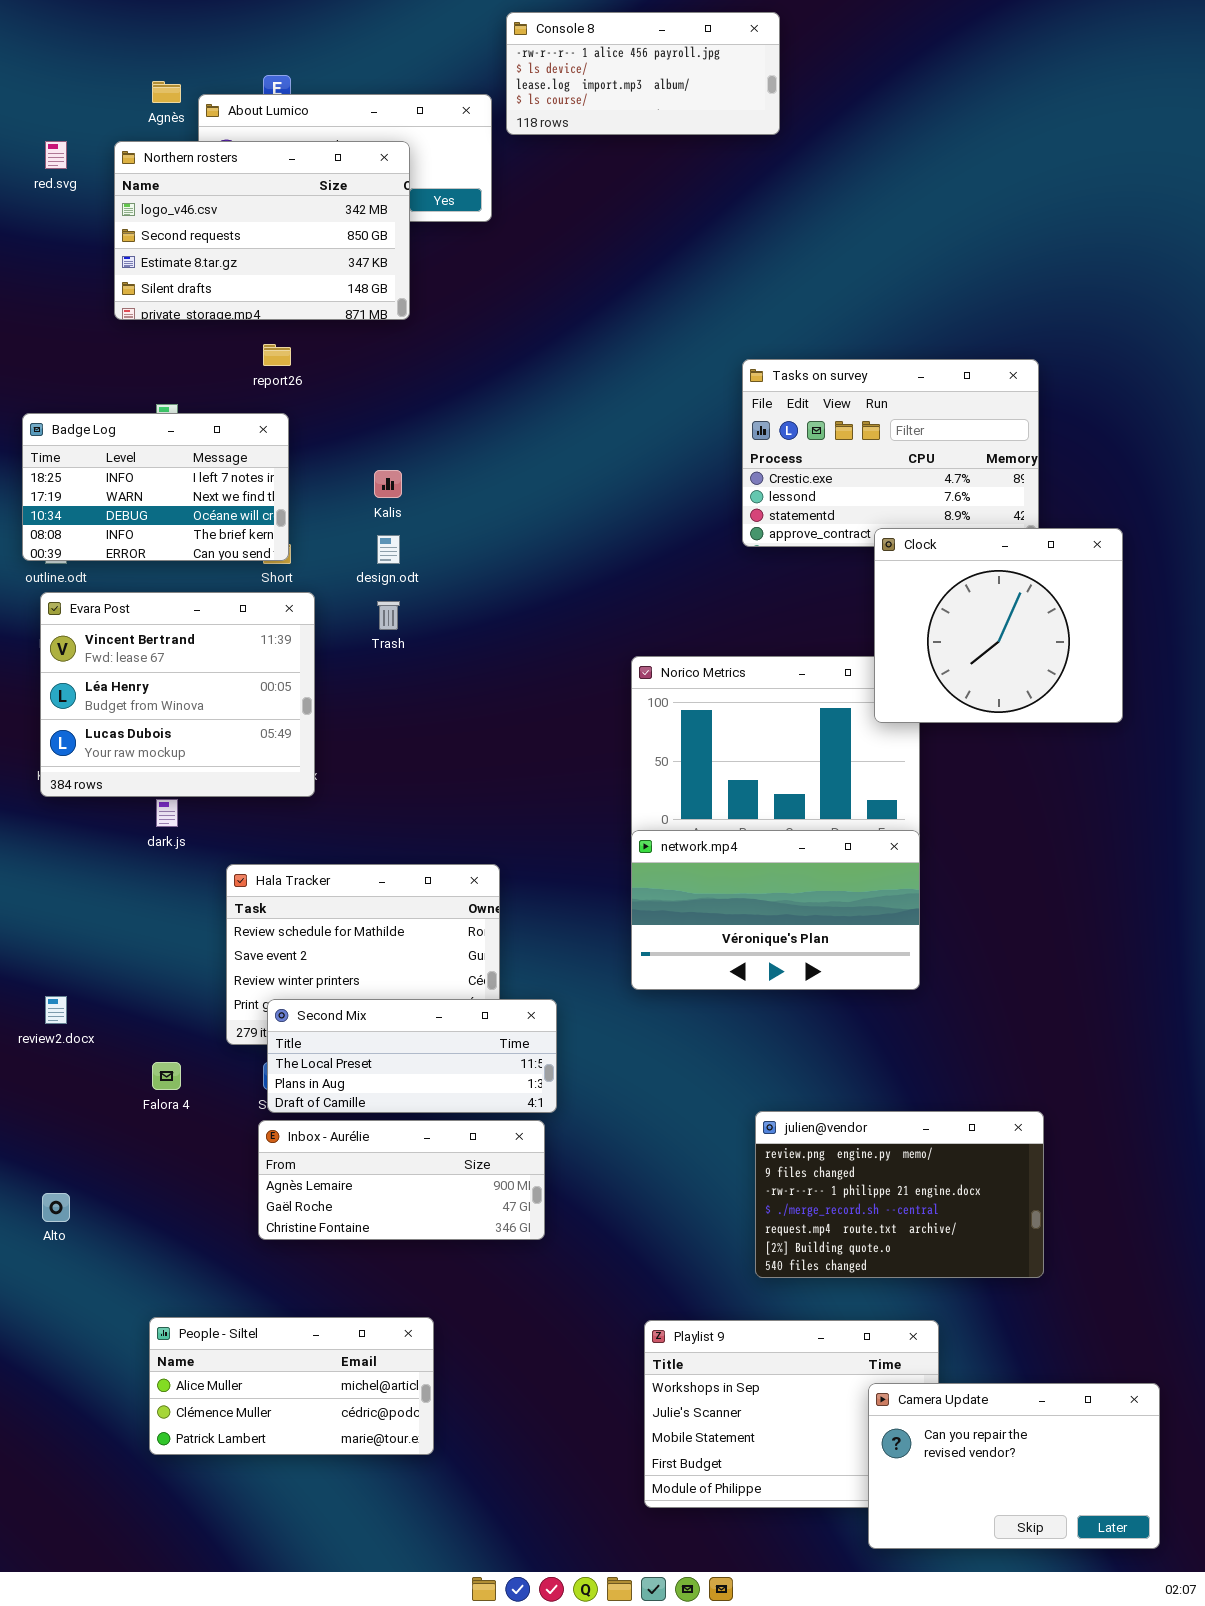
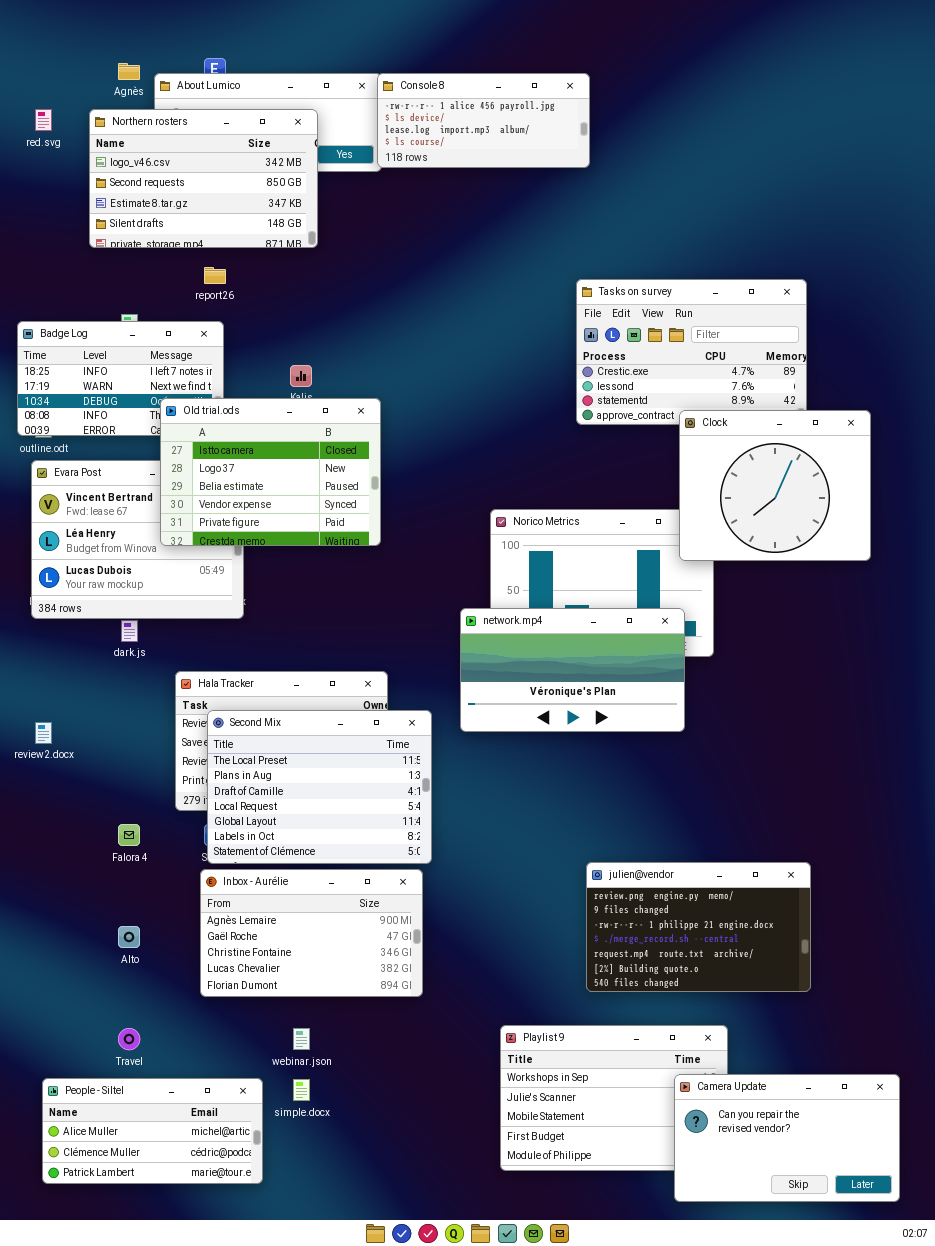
Console 8: [506,12,780,135] -> [377,73,590,168], moved
Old trial.ods: none -> [160,398,381,546], opened
network.mp4: [631,830,920,990] -> [460,608,685,732], moved
review2.docx: [45,996,67,1024] -> [35,722,52,744], moved
Second Mix: [267,999,557,1113] -> [207,710,432,864], resized
Inbox - Aurélie: [258,1120,545,1240] -> [200,869,423,997], resized
Alto: [42,1193,70,1222] -> [118,926,140,948], moved
People - Siltel: [149,1317,434,1455] -> [42,1078,263,1184], moved

